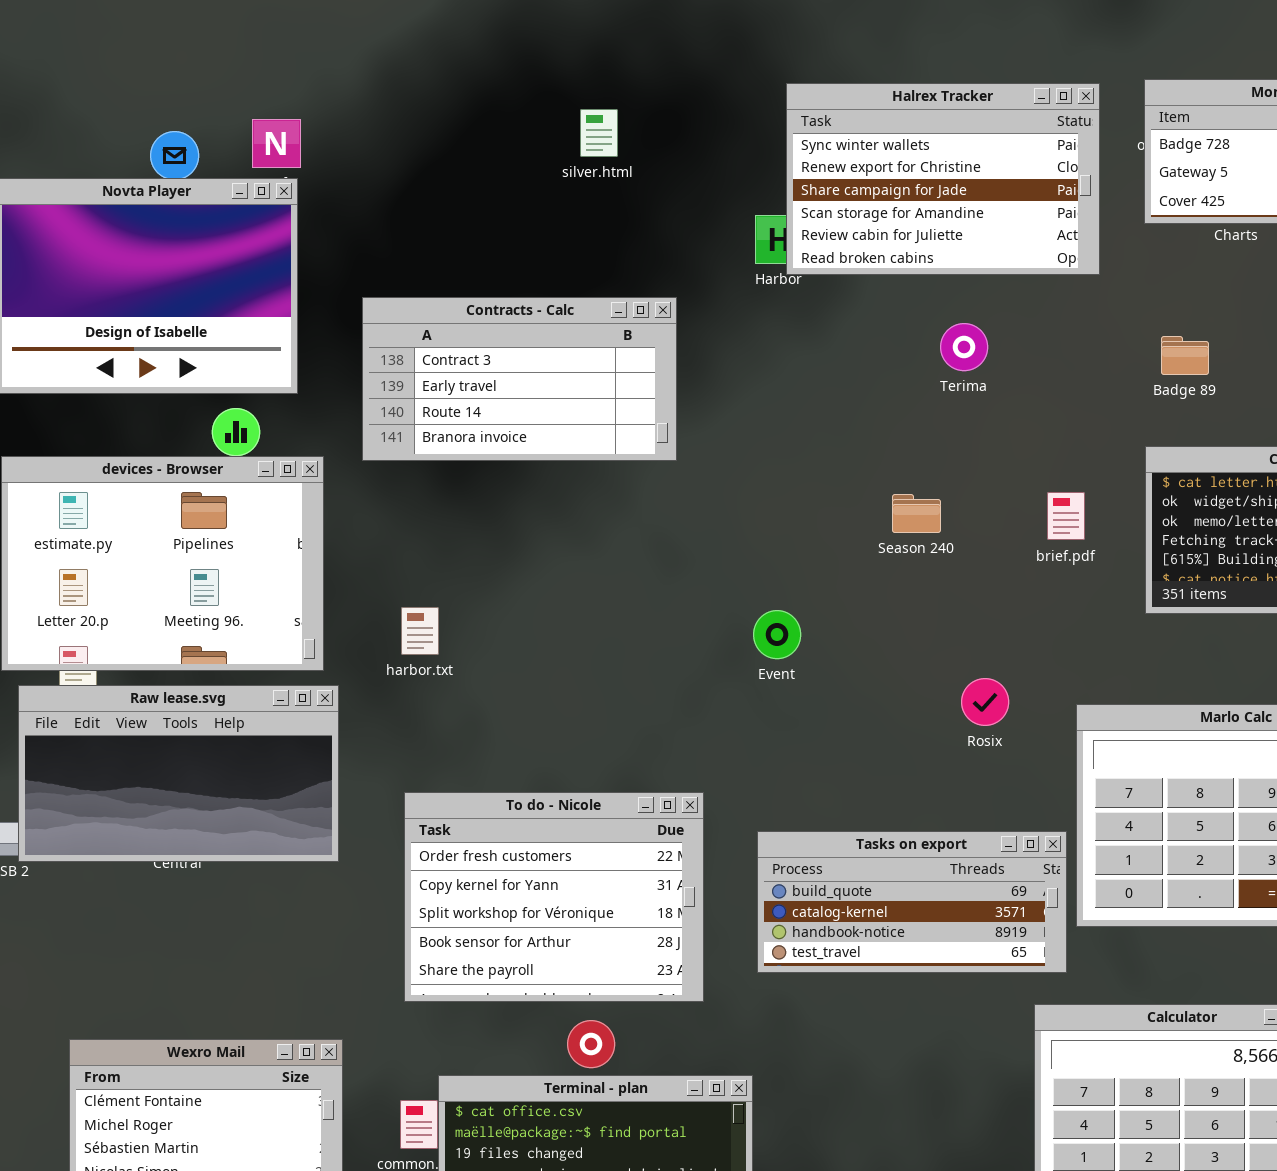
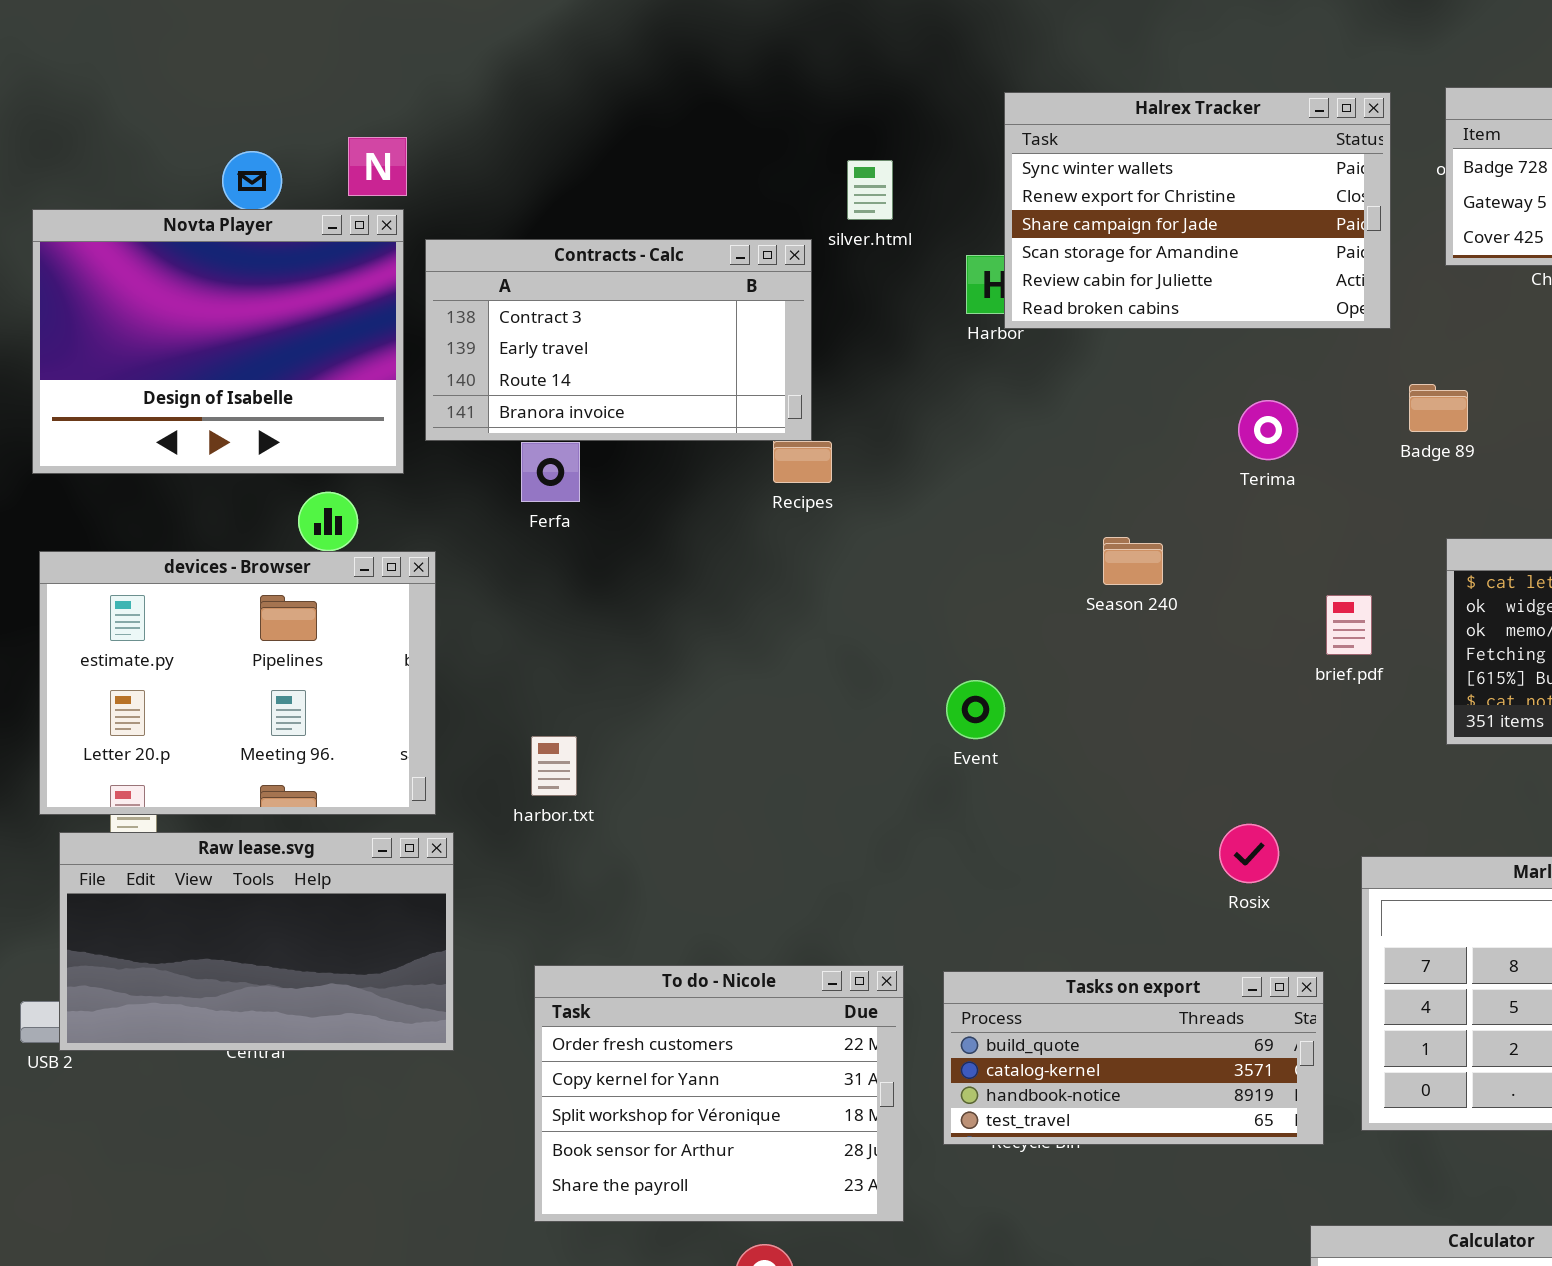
silver.html: [580,109,618,157] -> [847,160,893,220], moved
Contracts - Calc: [362,297,677,461] -> [425,239,812,441], moved
Terima: [940,323,988,371] -> [1238,400,1298,460], moved
Badge 89: [1161,336,1209,375] -> [1409,384,1468,432], moved
Season 240: [892,494,941,533] -> [1103,537,1163,585], moved
Event: [753,610,801,659] -> [946,680,1005,739], moved
Tasks on export: [757,831,1067,973] -> [943,971,1324,1145], moved

